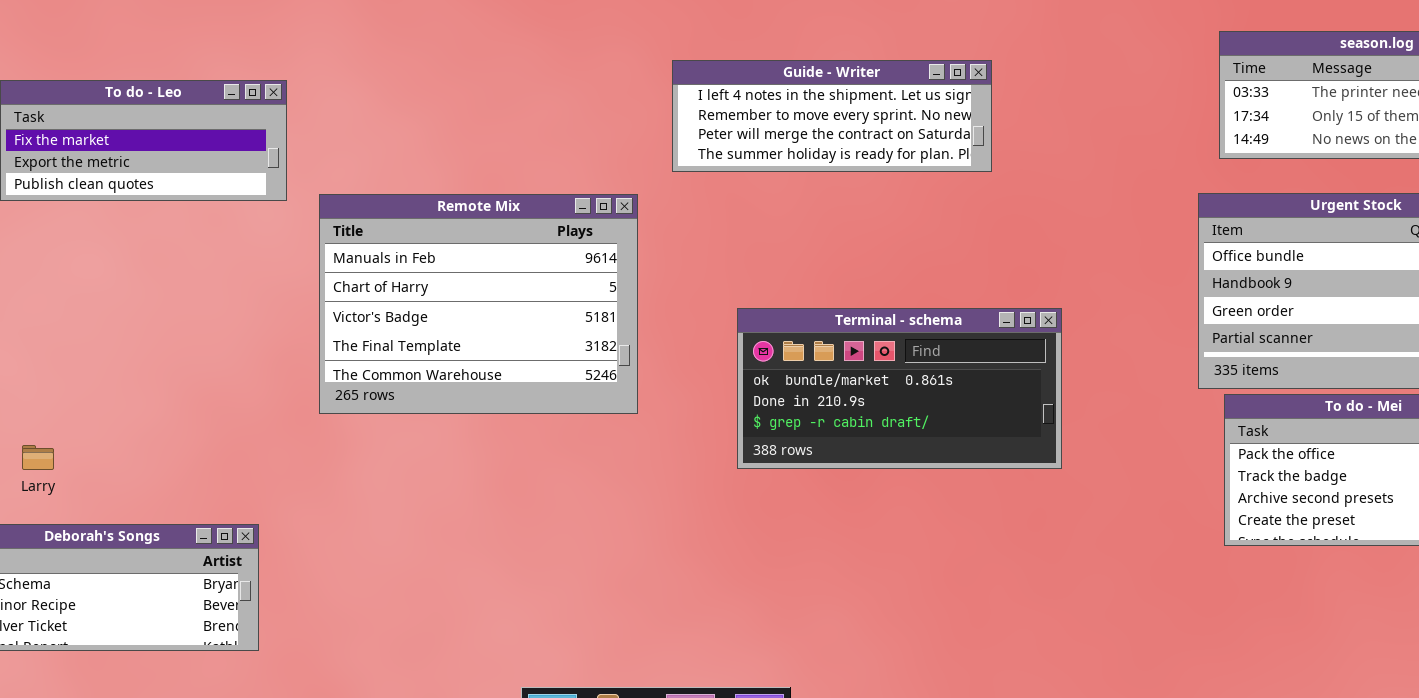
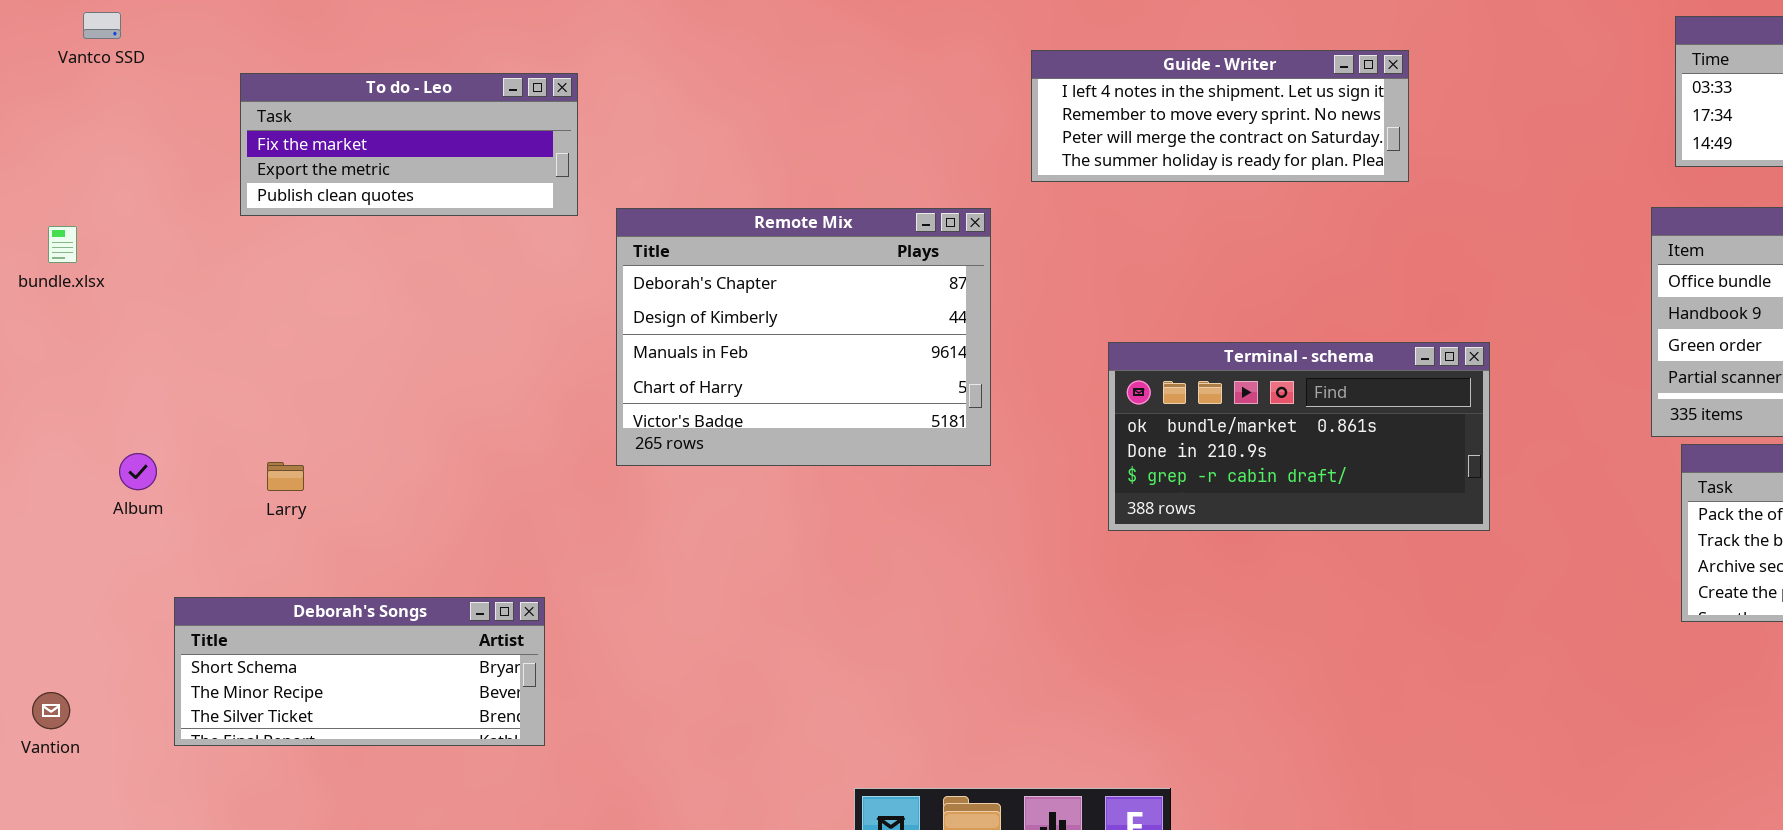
Remote Mix: [319,194,638,414] -> [616,208,991,466], scrolled up 2 rows
Larry: [22,445,54,470] -> [267,462,304,491], moved

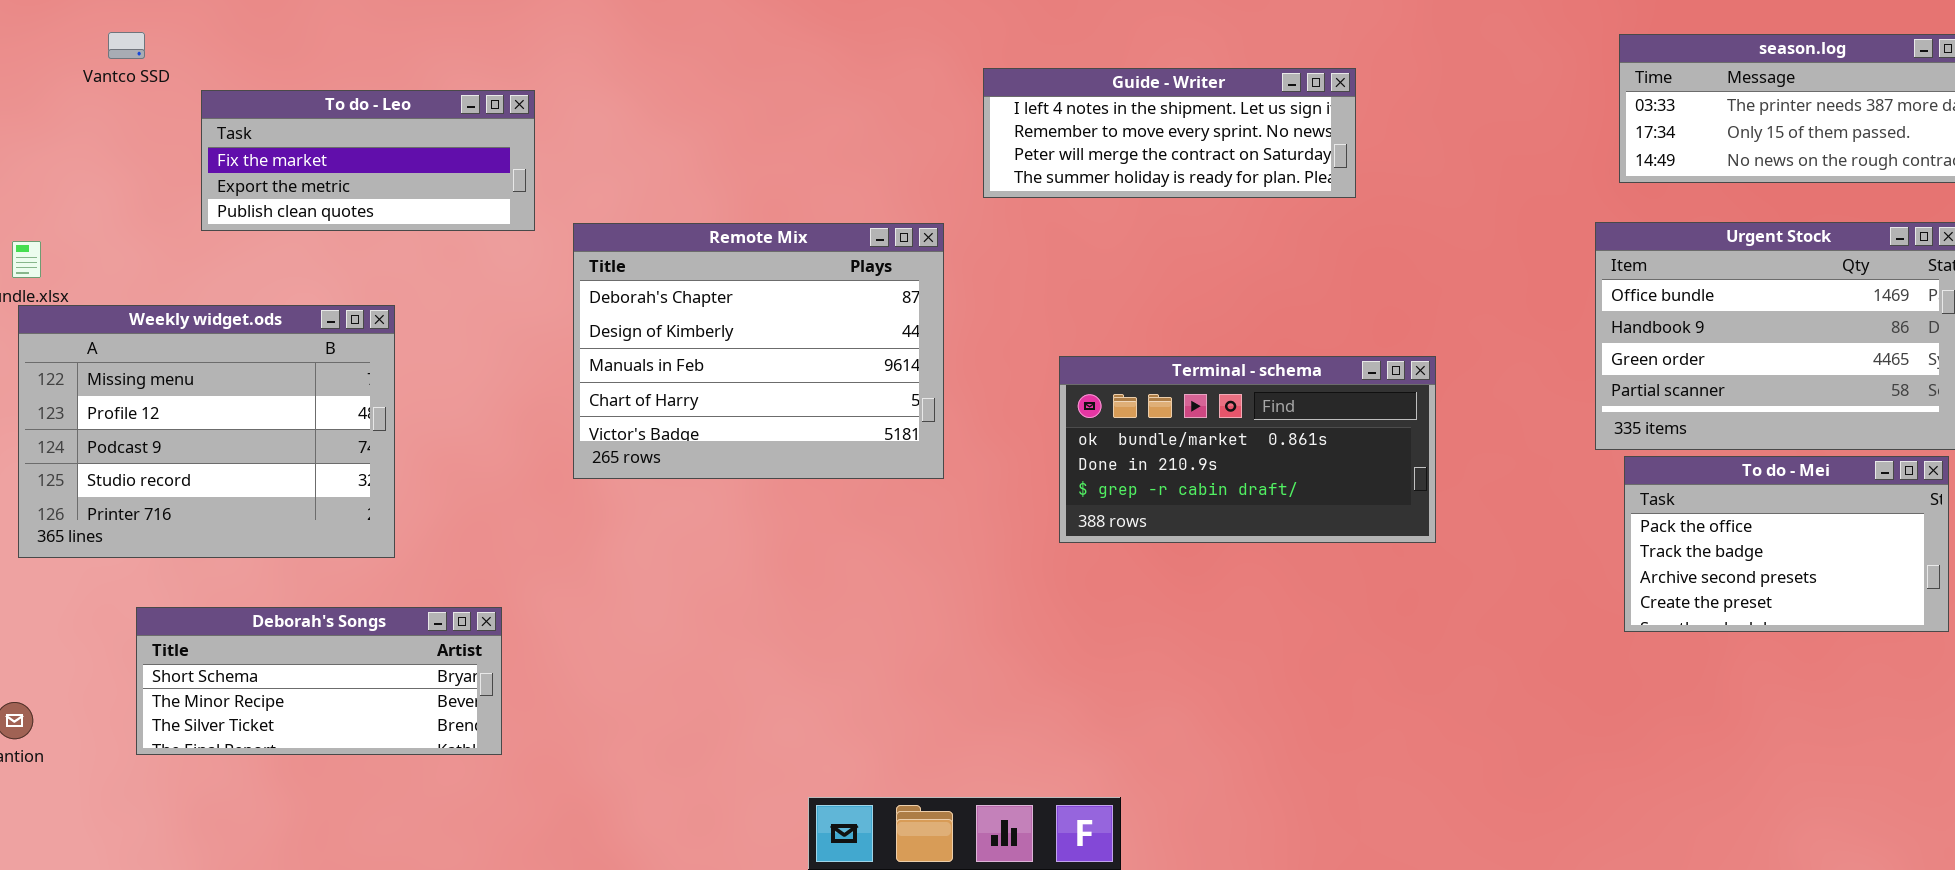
Vantco SSD: [83,12,121,39] -> [108,32,145,59], moved
Weekly widget.ods: none -> [18,305,395,558], opened

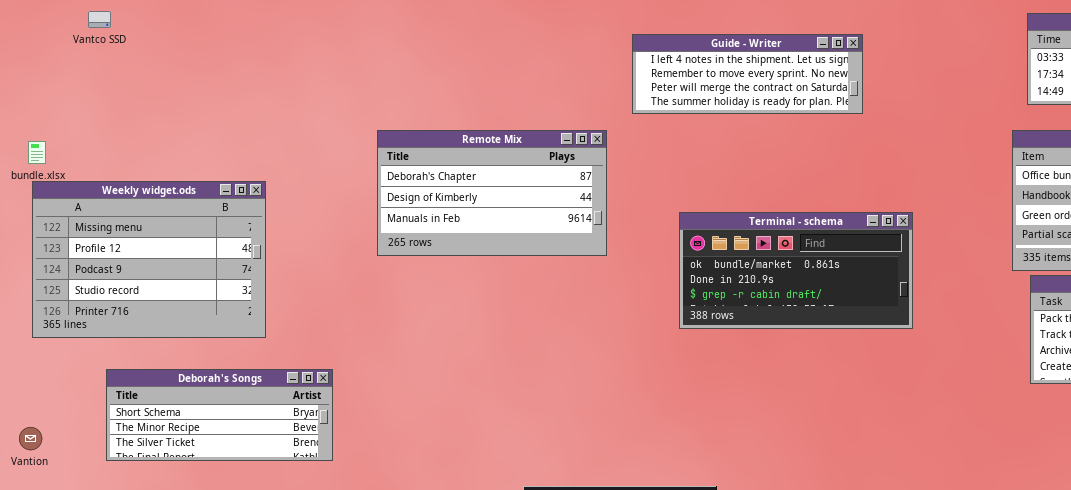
To do - Leo: [201,90,535,231] -> none, closed
Remote Mix: [573,223,944,479] -> [377,130,607,256], resized

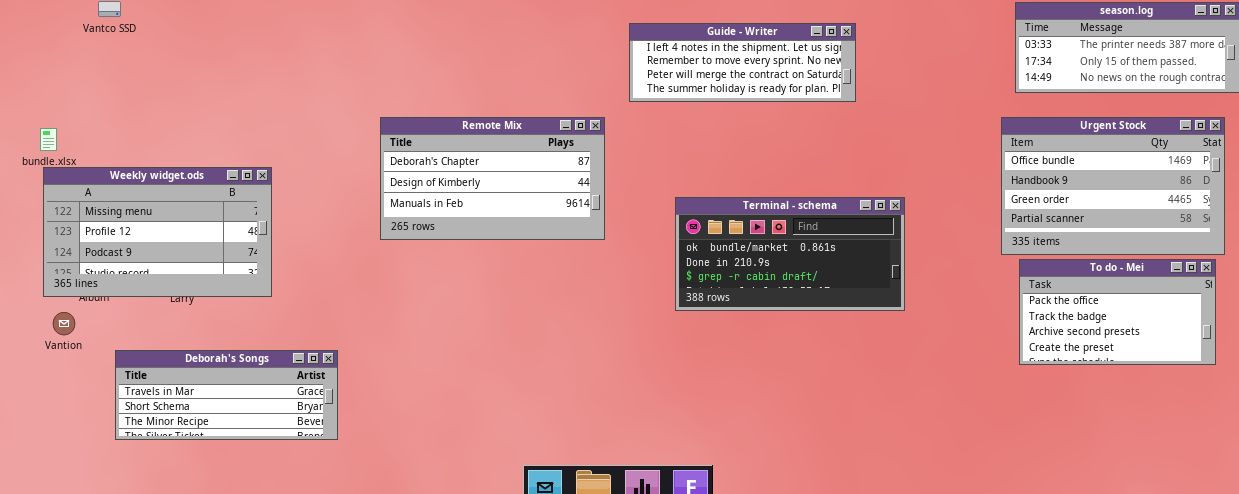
Weekly widget.ods: [32,181,266,338] -> [43,167,272,297], resized
Deborah's Songs: [106,369,333,461] -> [115,350,338,440], scrolled up 1 row
Vantion: [19,427,42,450] -> [53,312,75,335], moved

